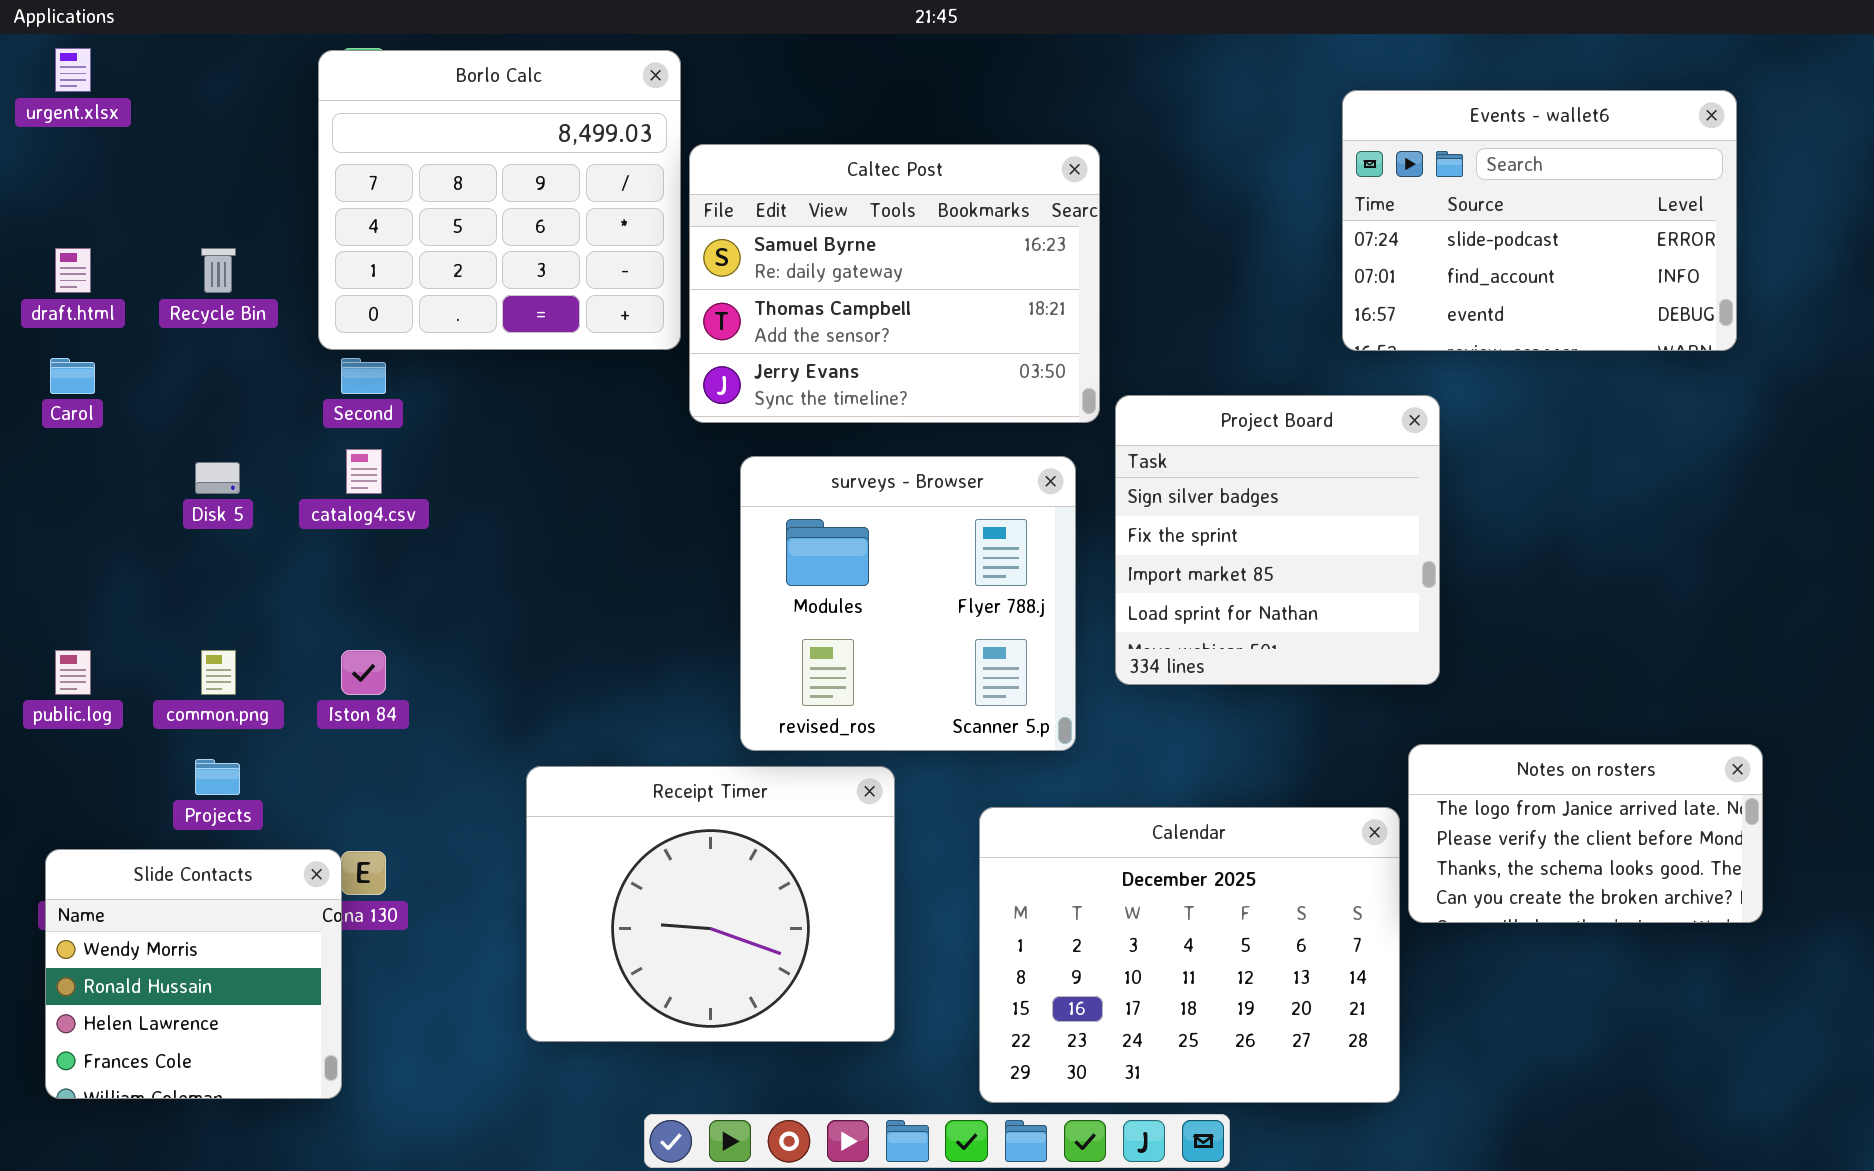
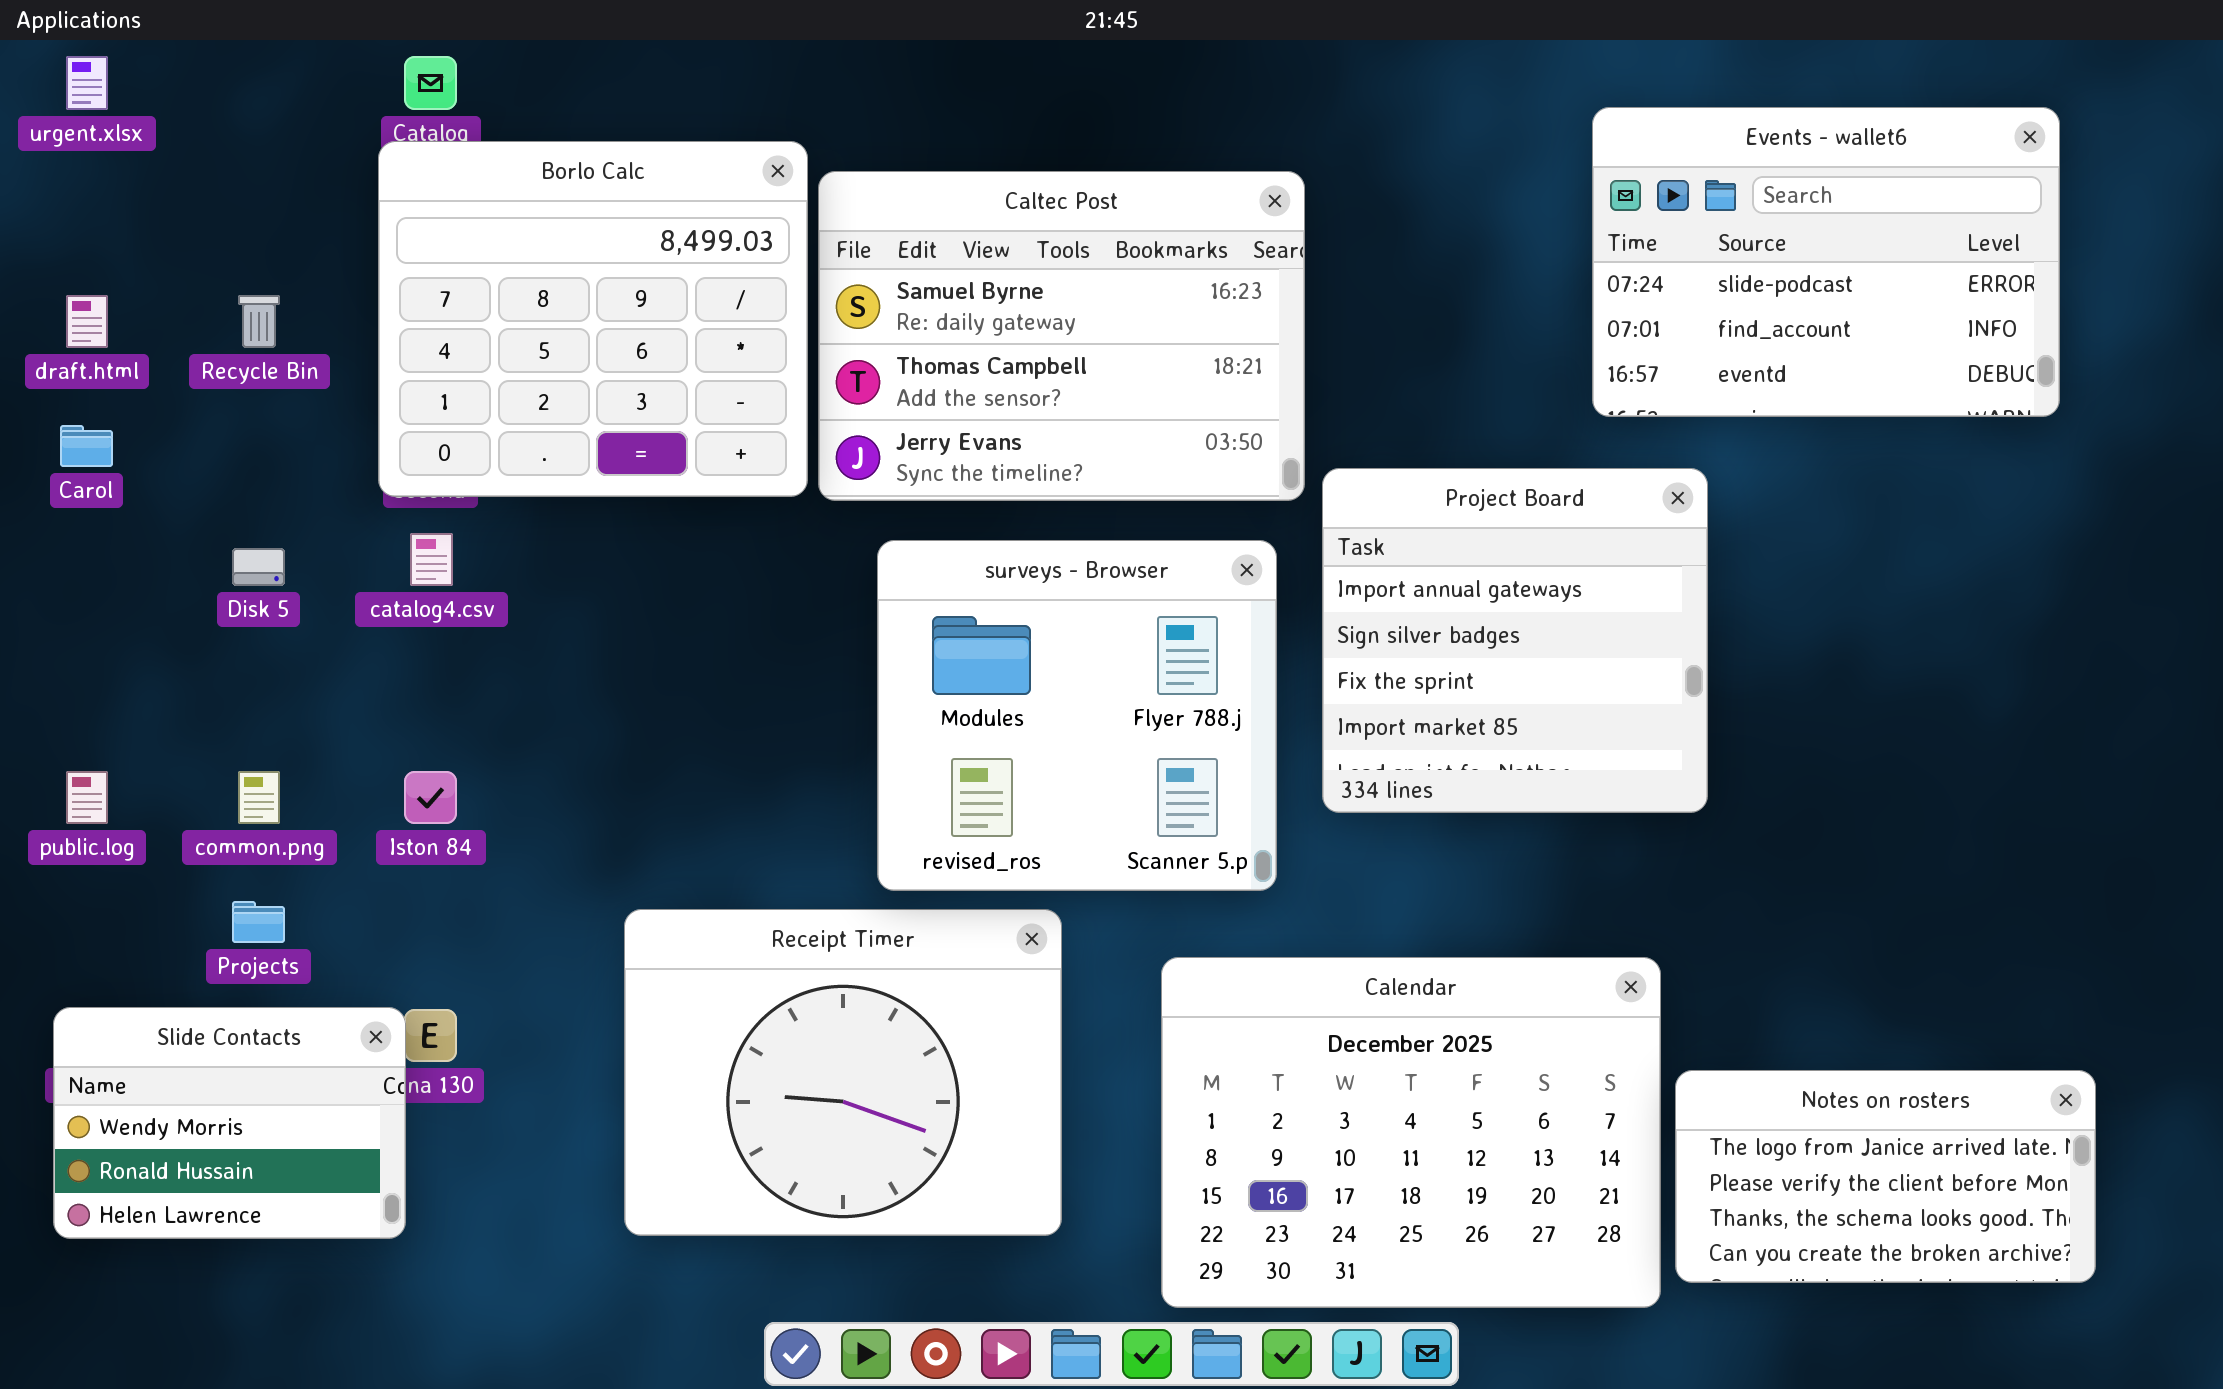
Borlo Calc: [318,50,681,350] -> [378,141,808,497], moved
Project Board: [1115,395,1440,685] -> [1322,468,1708,813], scrolled up 1 row
Notes on rosters: [1408,744,1763,923] -> [1675,1070,2096,1283], moved
Slide Contacts: [45,849,342,1099] -> [53,1007,406,1239], resized

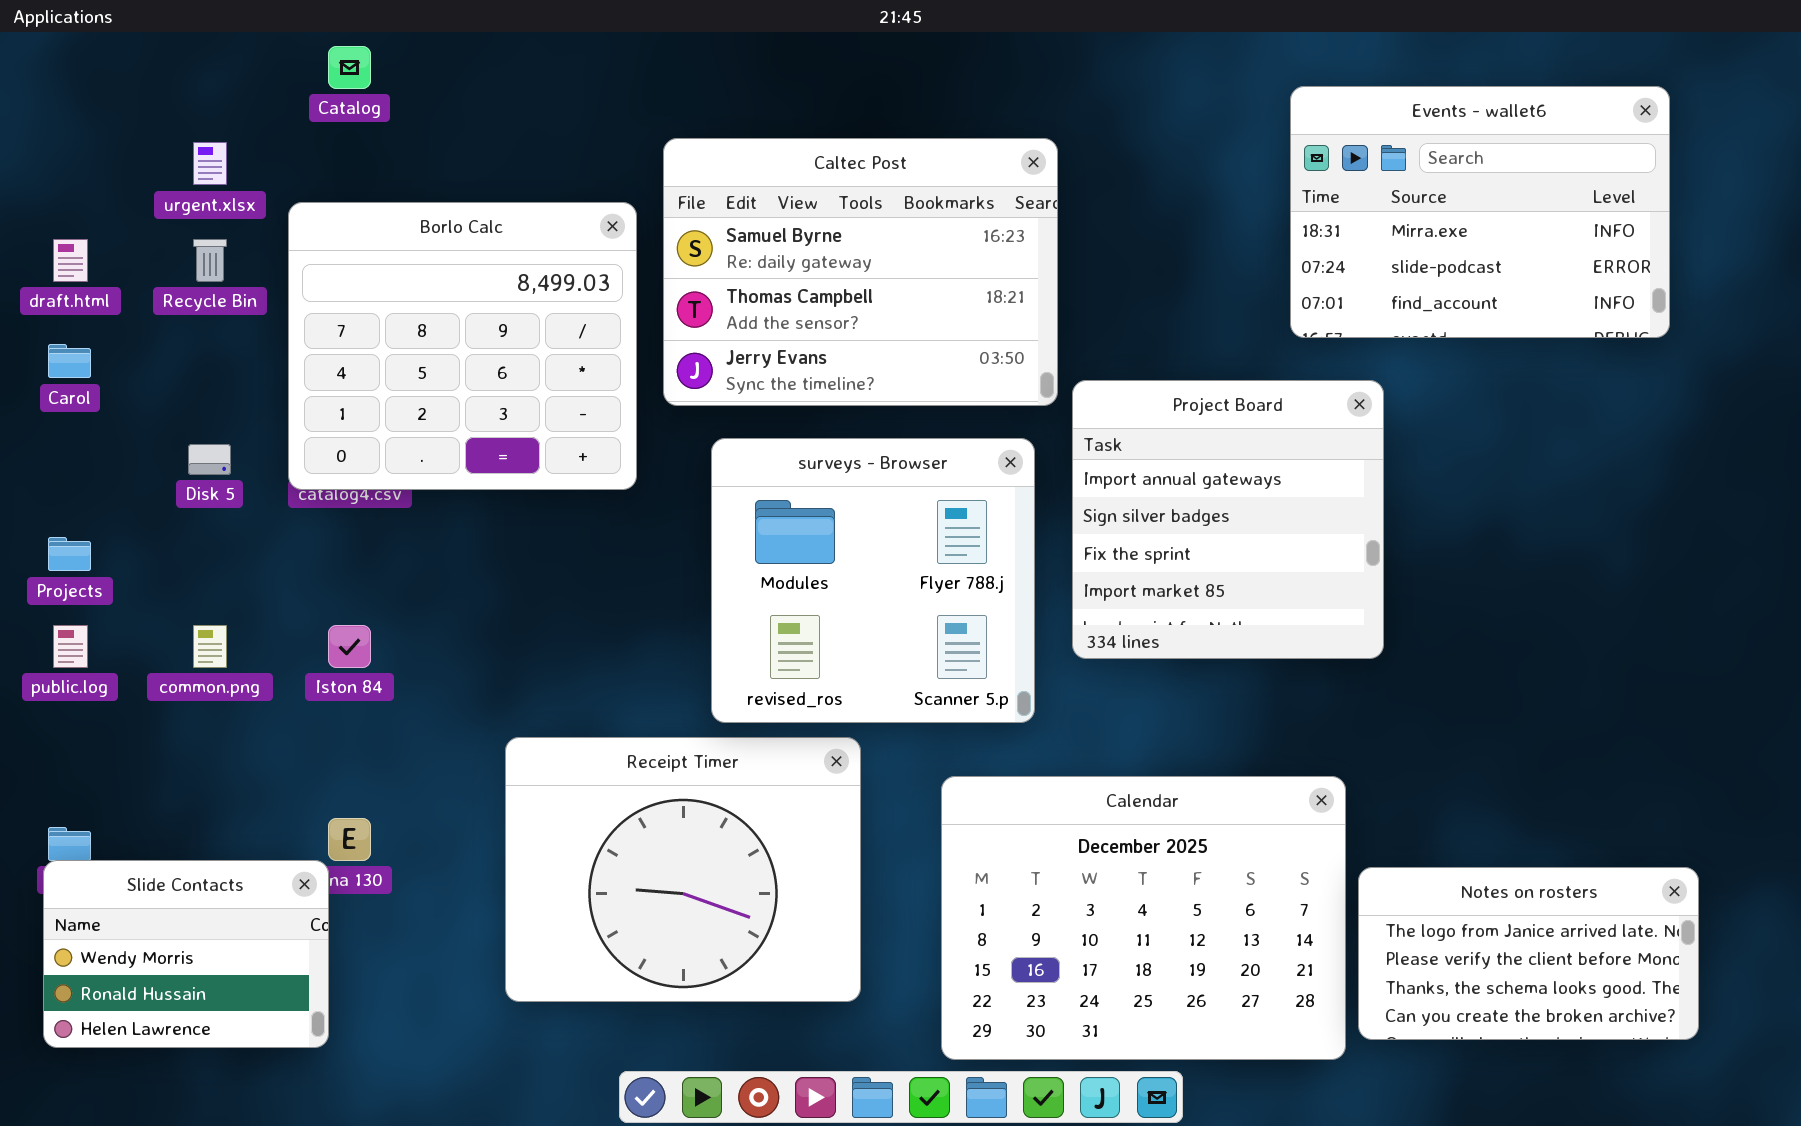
urgent.xlsx: [66,56,108,110] -> [193,142,227,185], moved
Events - wallet6: [1592,107,2060,417] -> [1290,86,1670,338], scrolled up 1 row
Borlo Calc: [378,141,808,497] -> [288,202,637,490], moved
Projects: [232,901,285,943] -> [48,537,91,571], moved
Slide Contacts: [53,1007,406,1239] -> [43,860,329,1048], moved

